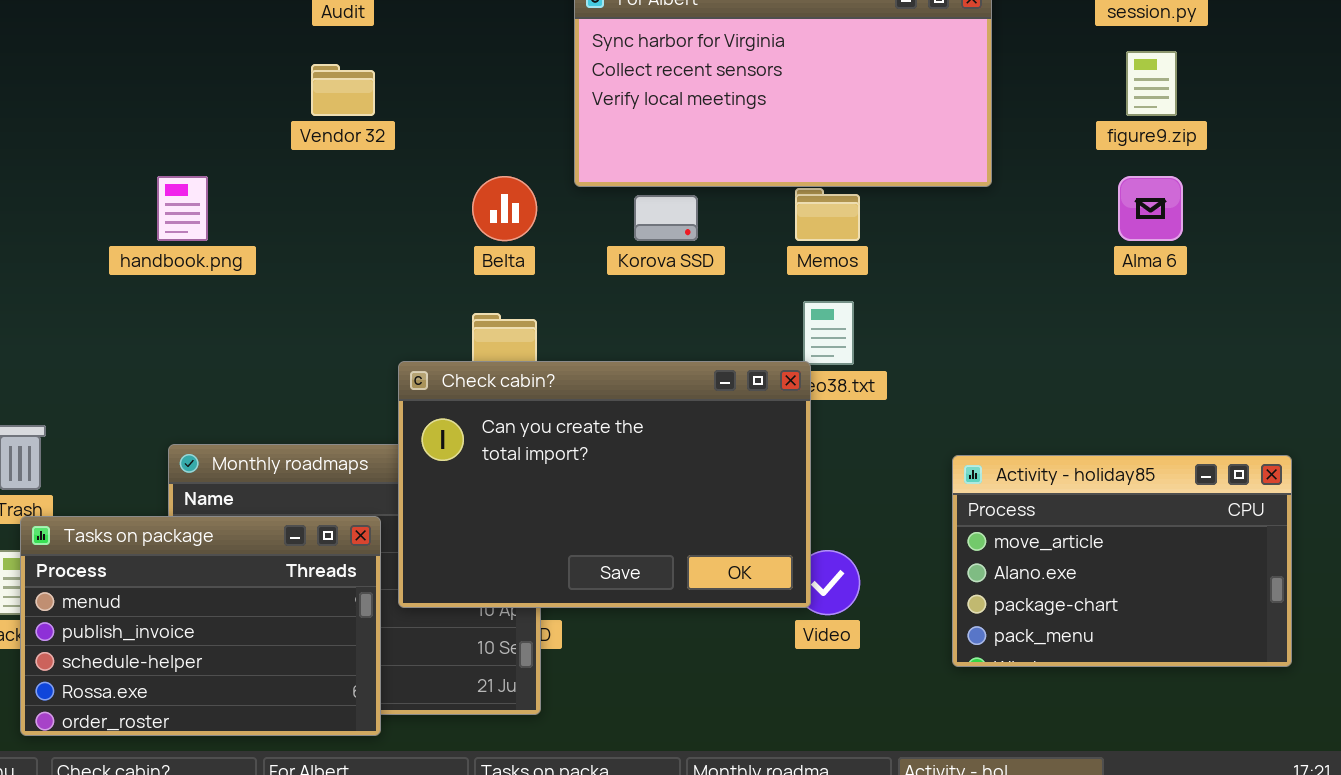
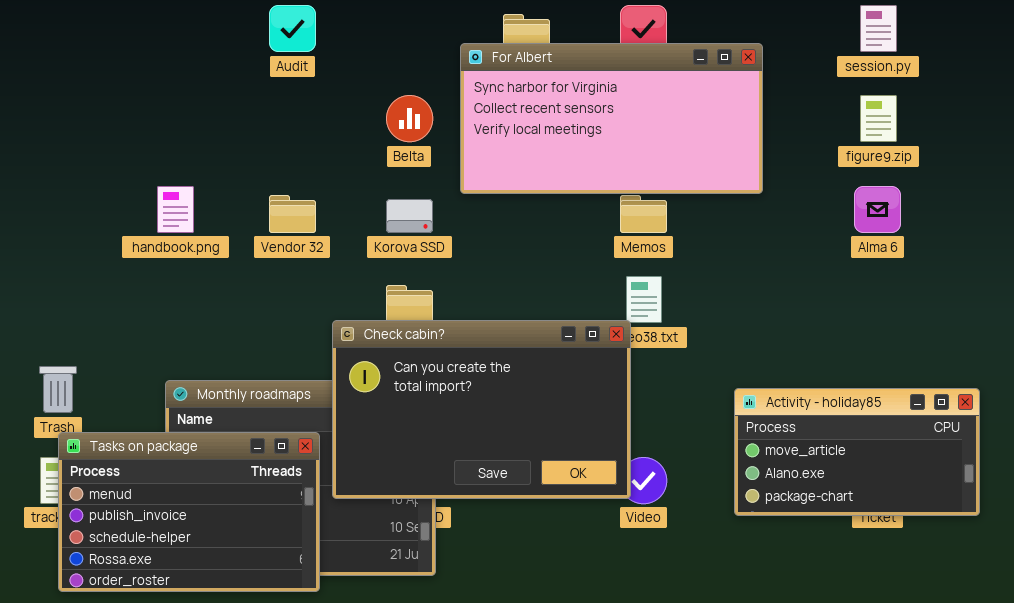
Vendor 32: [311,64,375,116] -> [269,195,316,233], moved
Belta: [472,176,537,241] -> [386,95,433,142], moved
Korova SSD: [634,195,698,241] -> [386,199,433,233], moved
Activity - holiday85: [952,455,1292,667] -> [734,388,980,516], resized

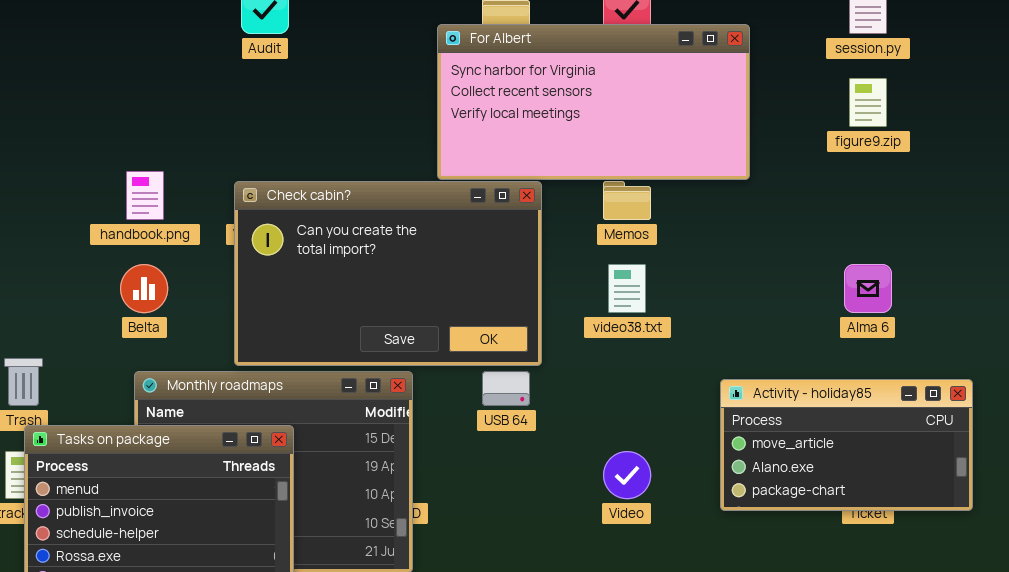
Belta: [386,95,433,142] -> [120,264,168,313], moved
Alma 6: [854,186,901,233] -> [844,264,892,313], moved
Check cabin?: [332,320,631,499] -> [234,181,542,366], moved

